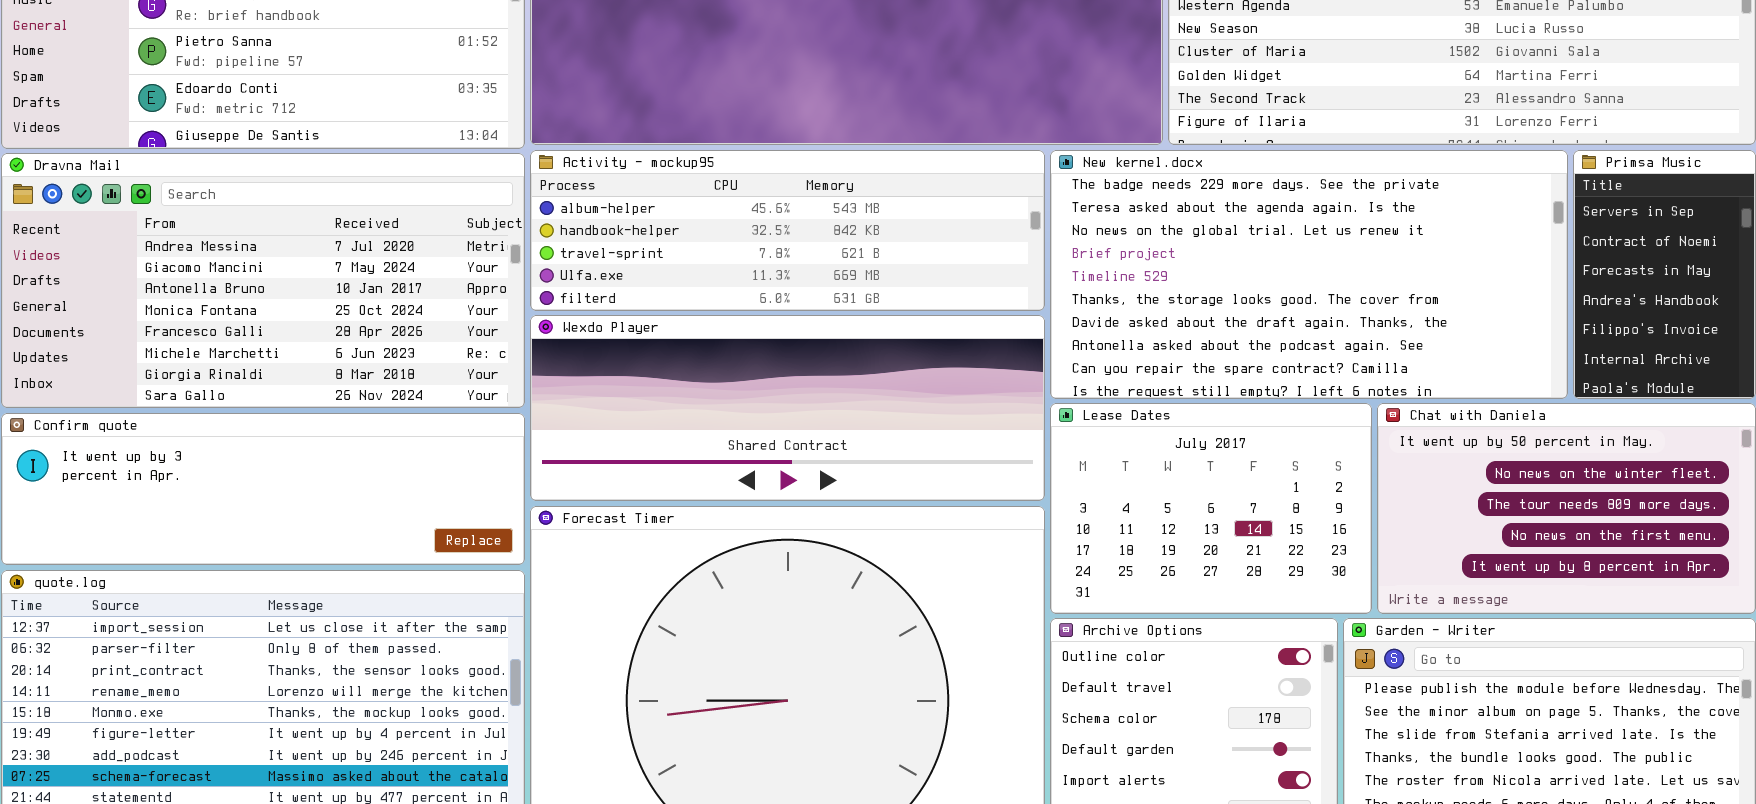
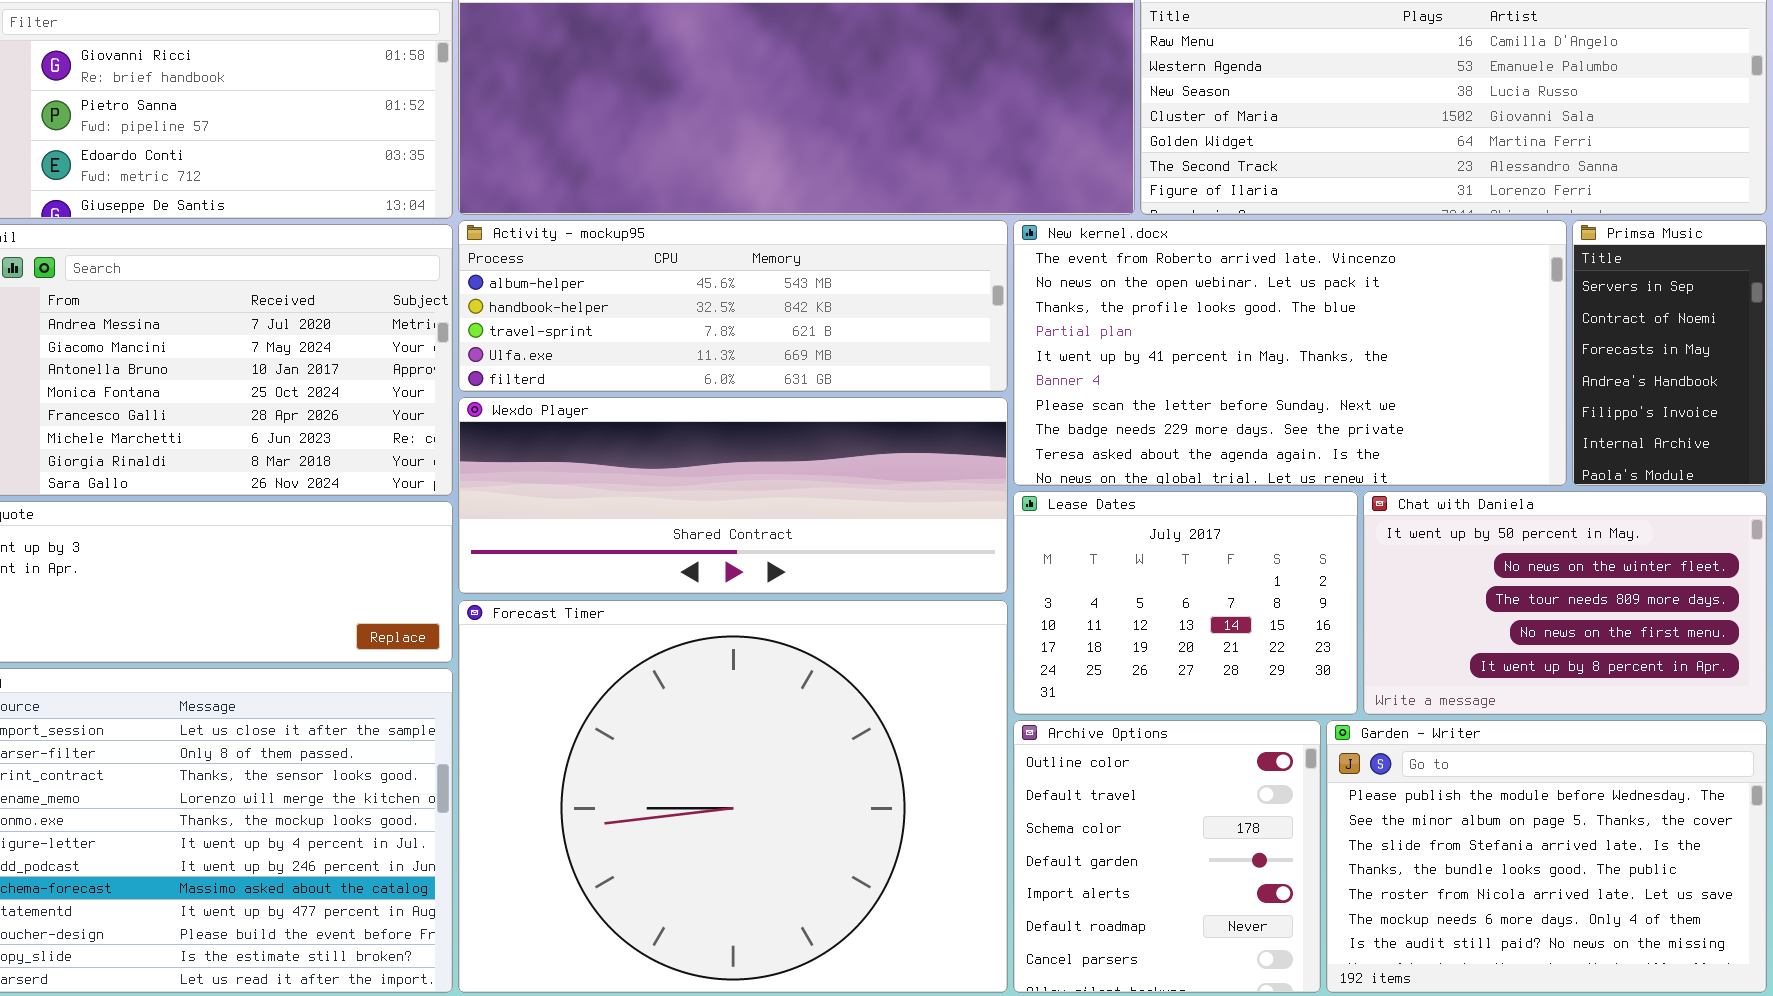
New kernel.docx: [1050,150,1568,399] -> [1013,220,1567,486], scrolled up 7 rows

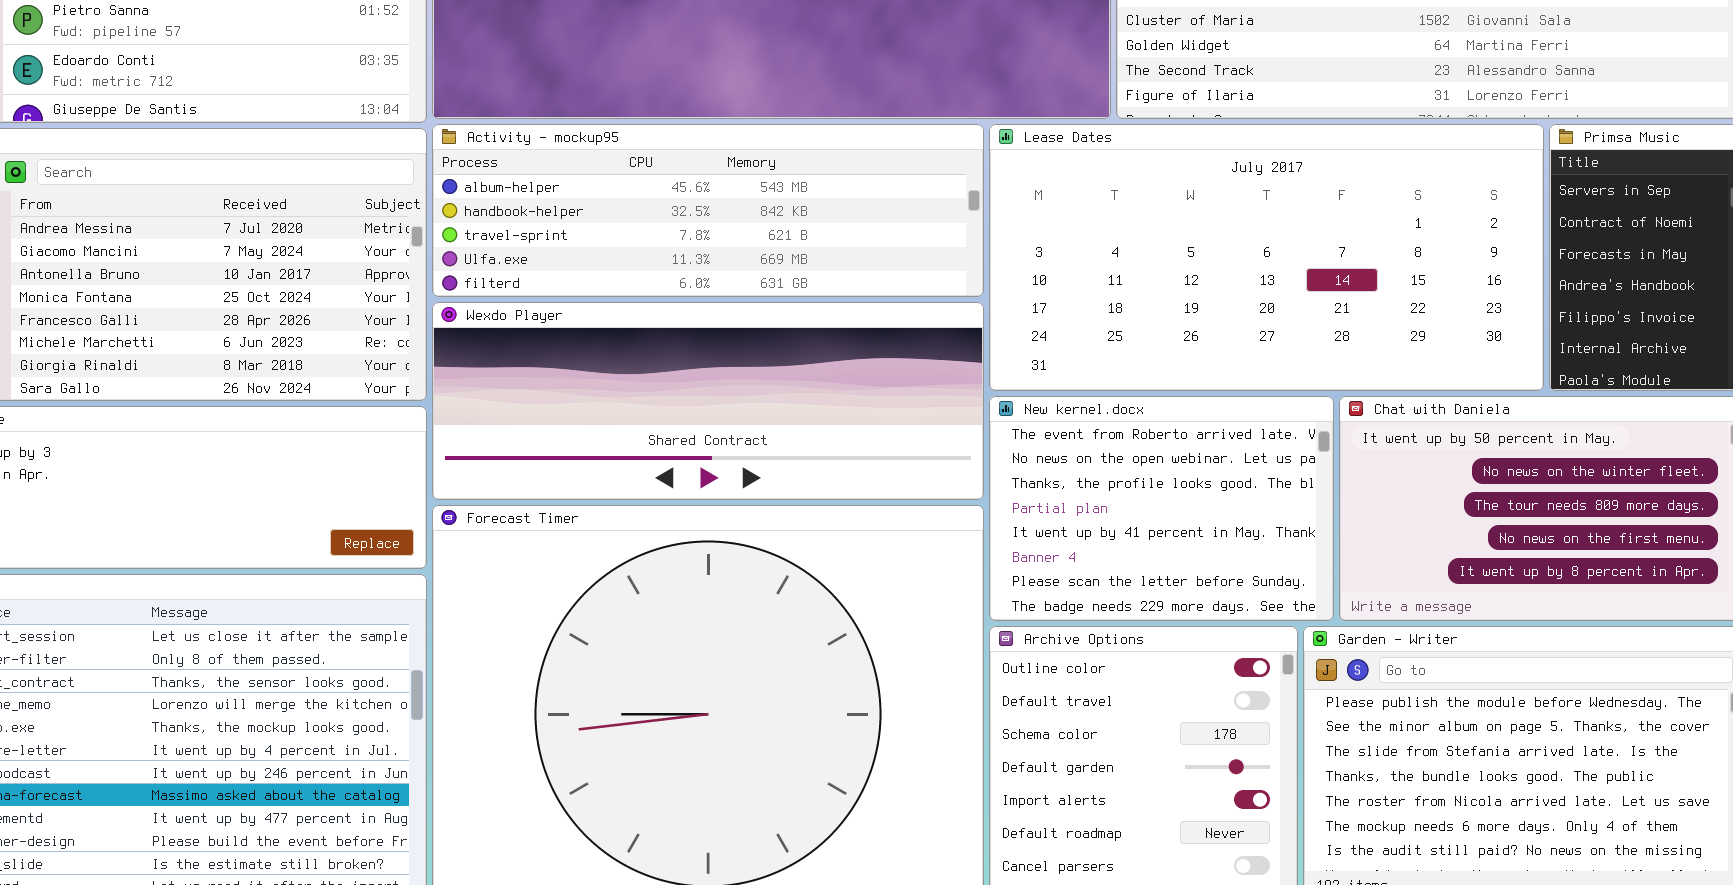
New kernel.docx: [1013,220,1567,486] -> [989,396,1334,621], moved, resized
Lease Dates: [1013,491,1358,715] -> [989,124,1544,391], moved, resized

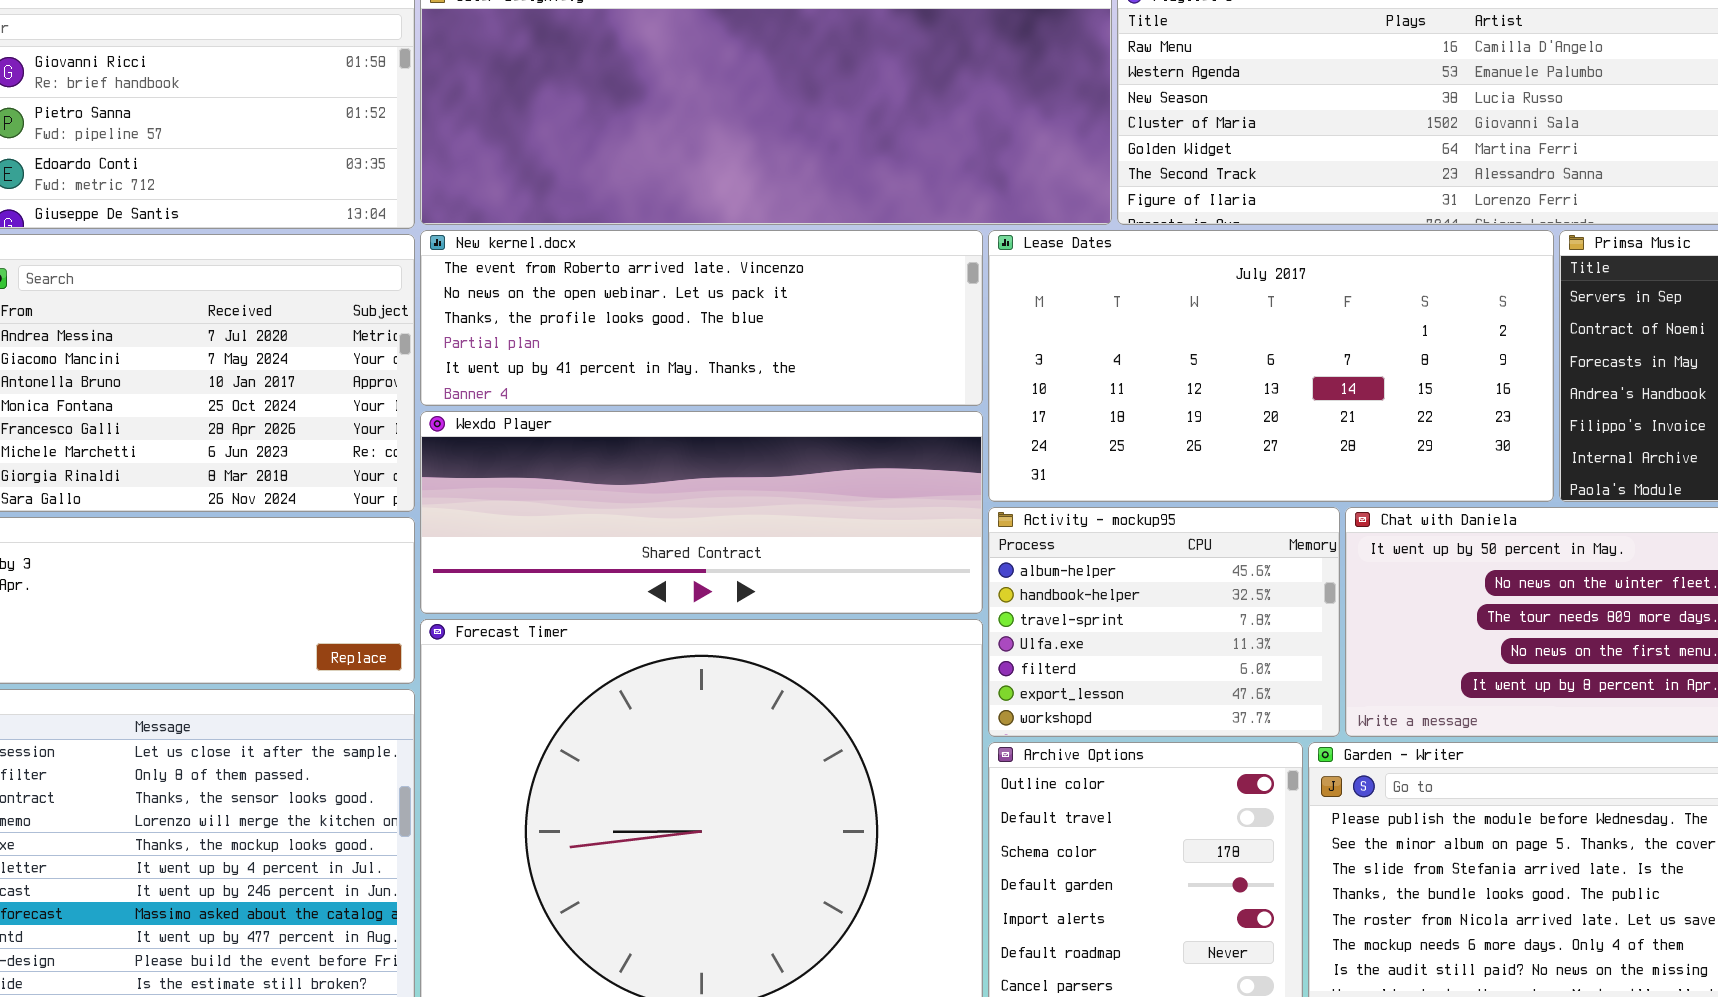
Activity - mockup95: [432,124,984,297] -> [988,507,1340,737], moved, resized
New kernel.docx: [989,396,1334,621] -> [420,230,983,406], moved, resized

